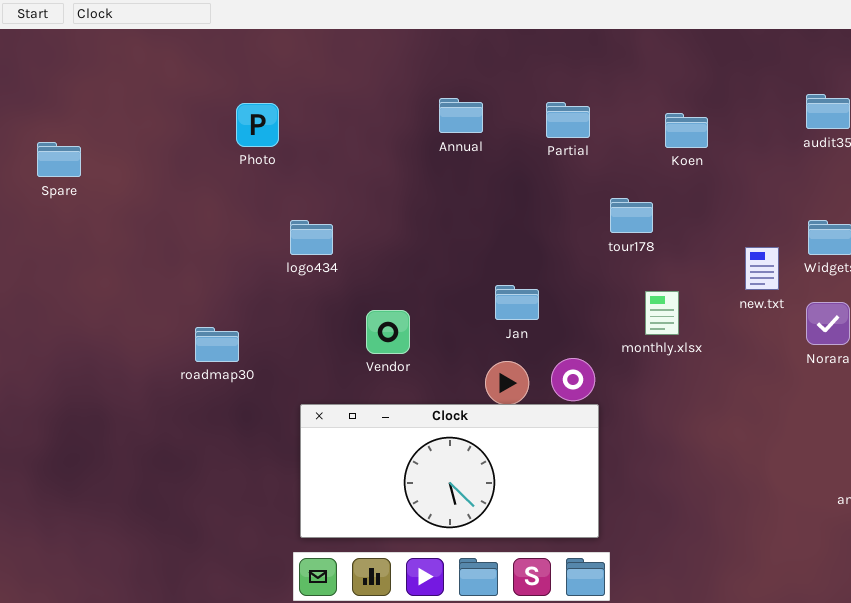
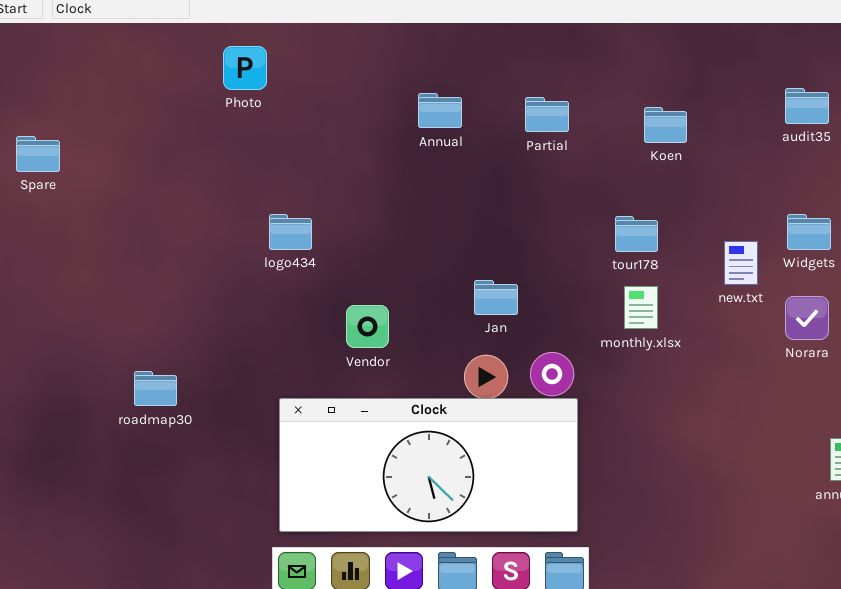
Photo: [236,103,279,147] -> [223,46,267,90], moved
tour178: [610,198,653,233] -> [615,216,658,252], moved
roadmap30: [195,327,239,362] -> [134,371,177,406], moved

